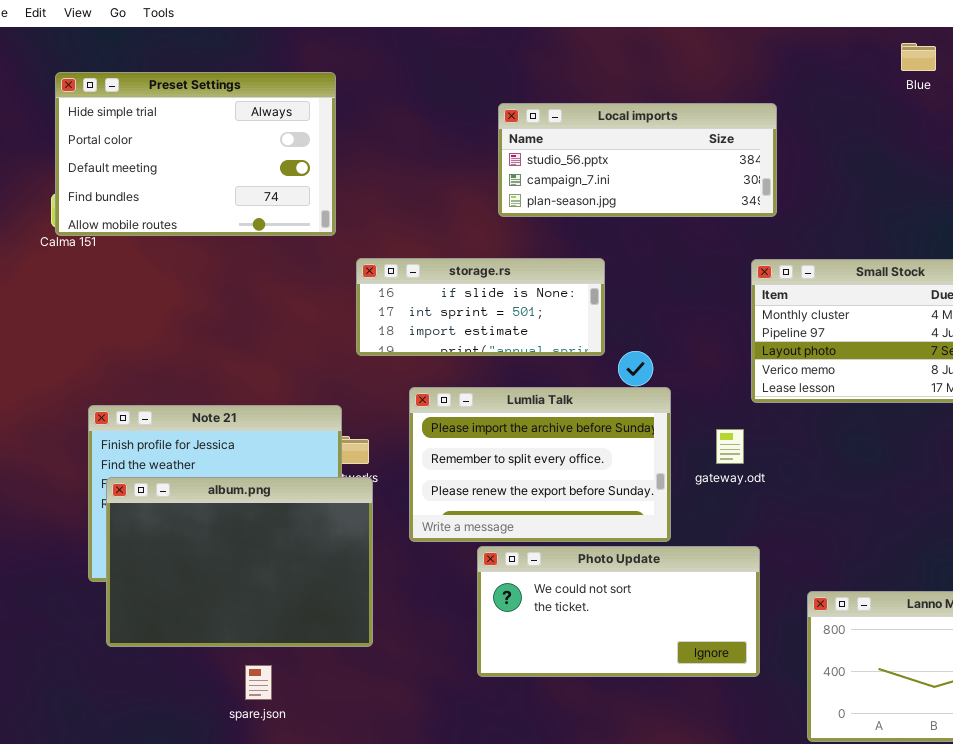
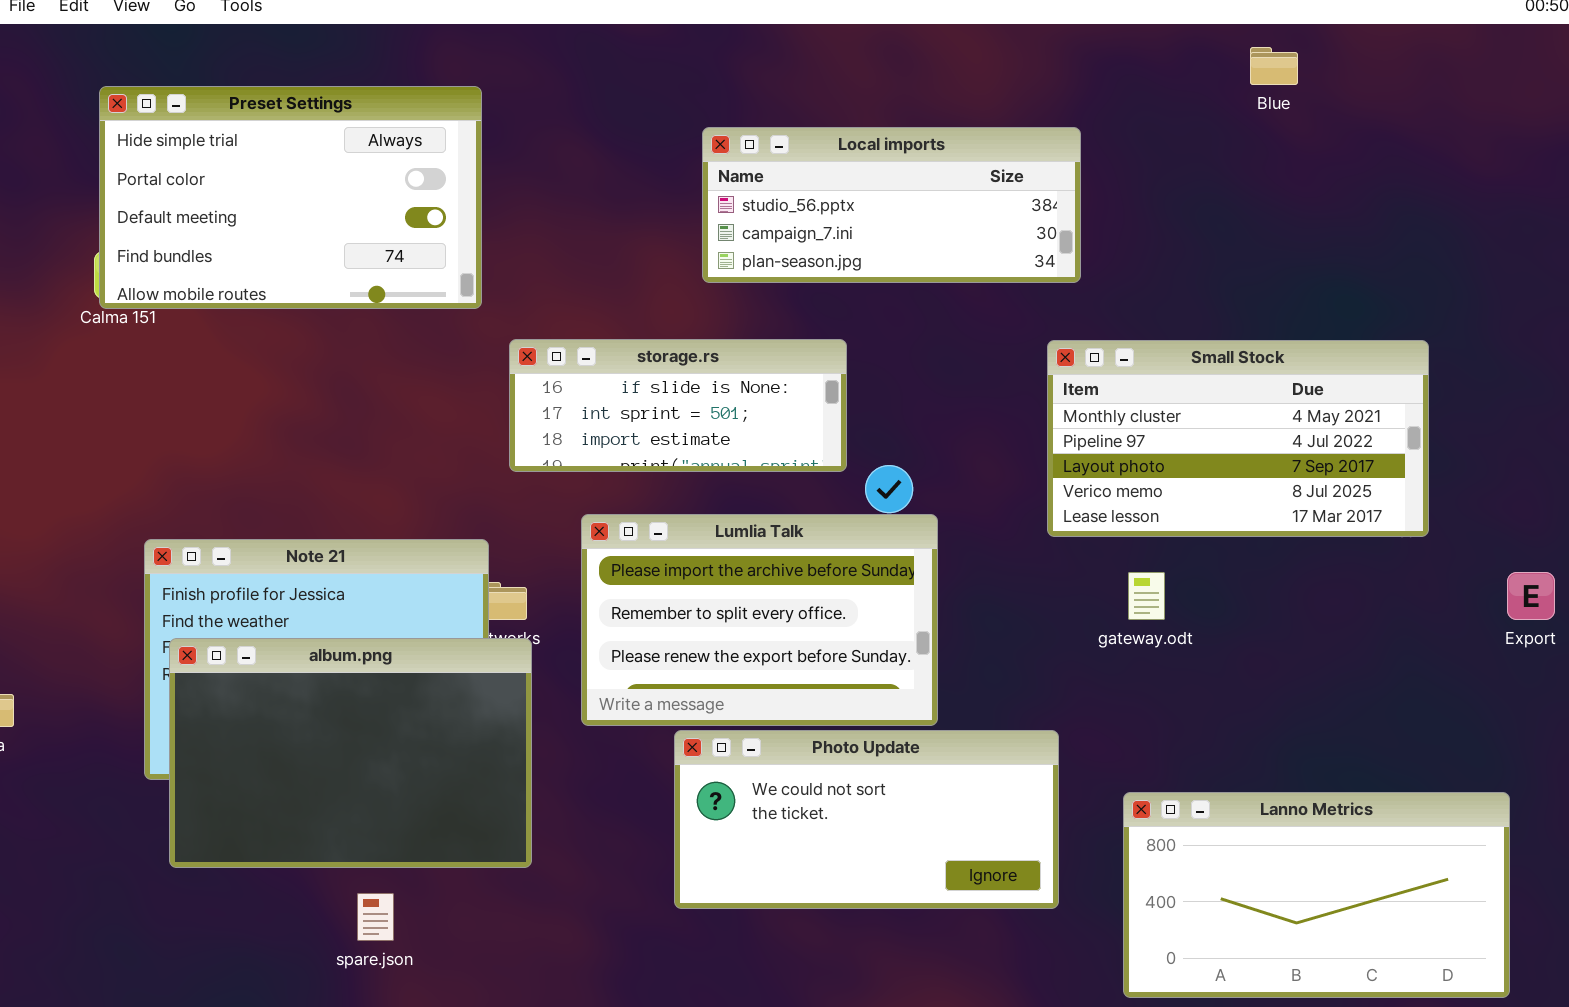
gateway.odt: [716,429,744,464] -> [1128,572,1165,620], moved

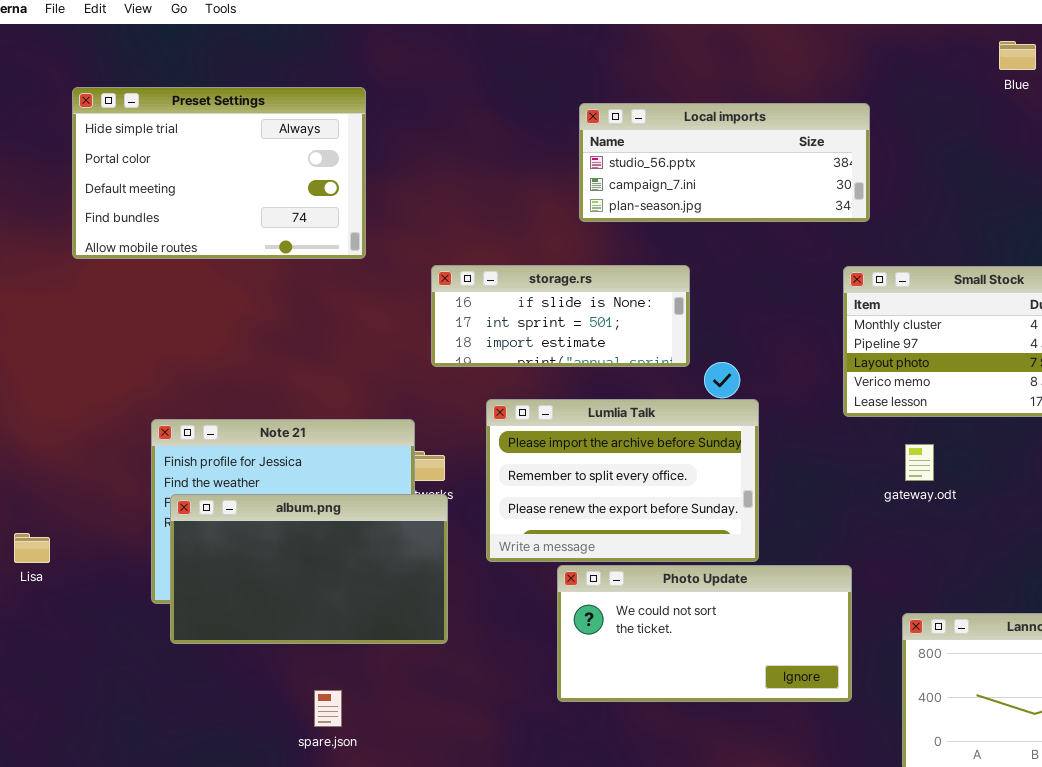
Preset Settings: [99,86,482,309] -> [72,87,366,259], moved
album.png: [169,638,532,868] -> [170,494,448,644], resized

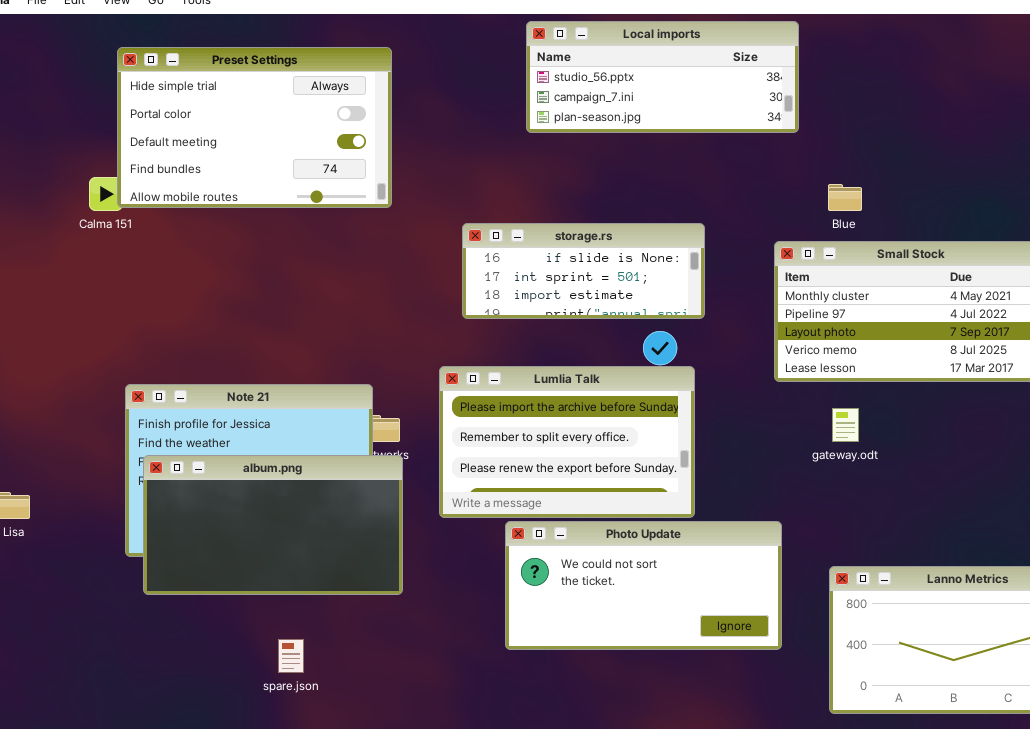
Blue: [999,41,1036,70] -> [828,184,862,211], moved
Preset Settings: [72,87,366,259] -> [117,47,392,208], moved
Local imports: [579,103,870,222] -> [526,21,799,133], moved
storage.rs: [431,265,690,367] -> [462,223,705,319], moved

